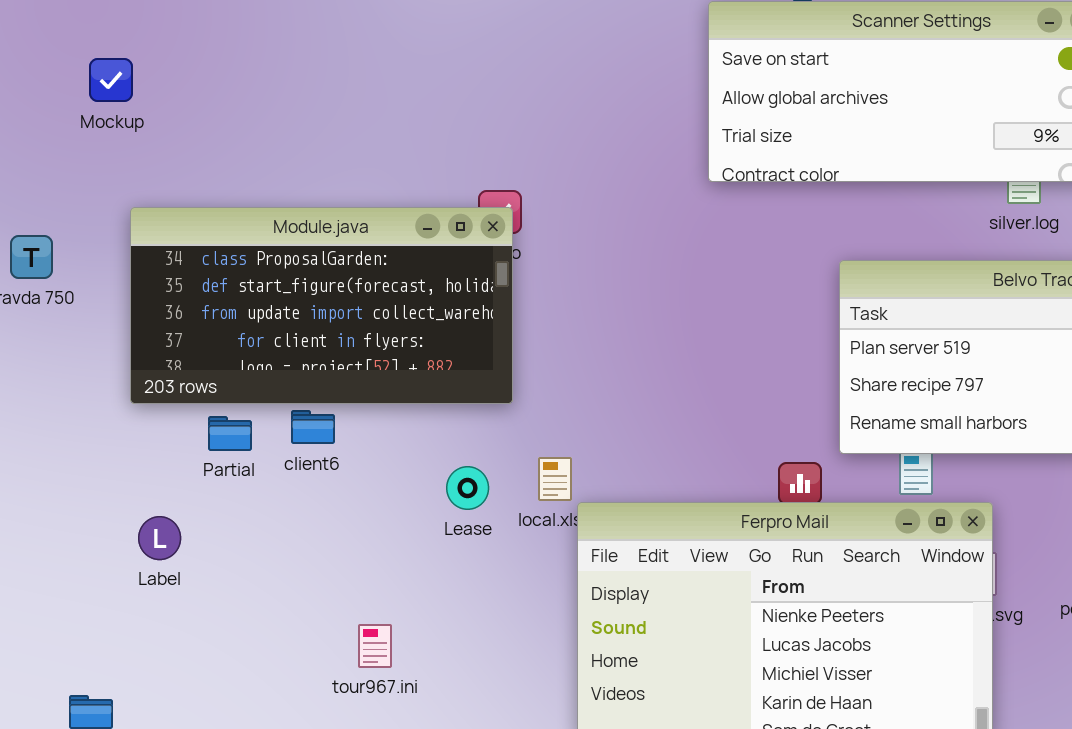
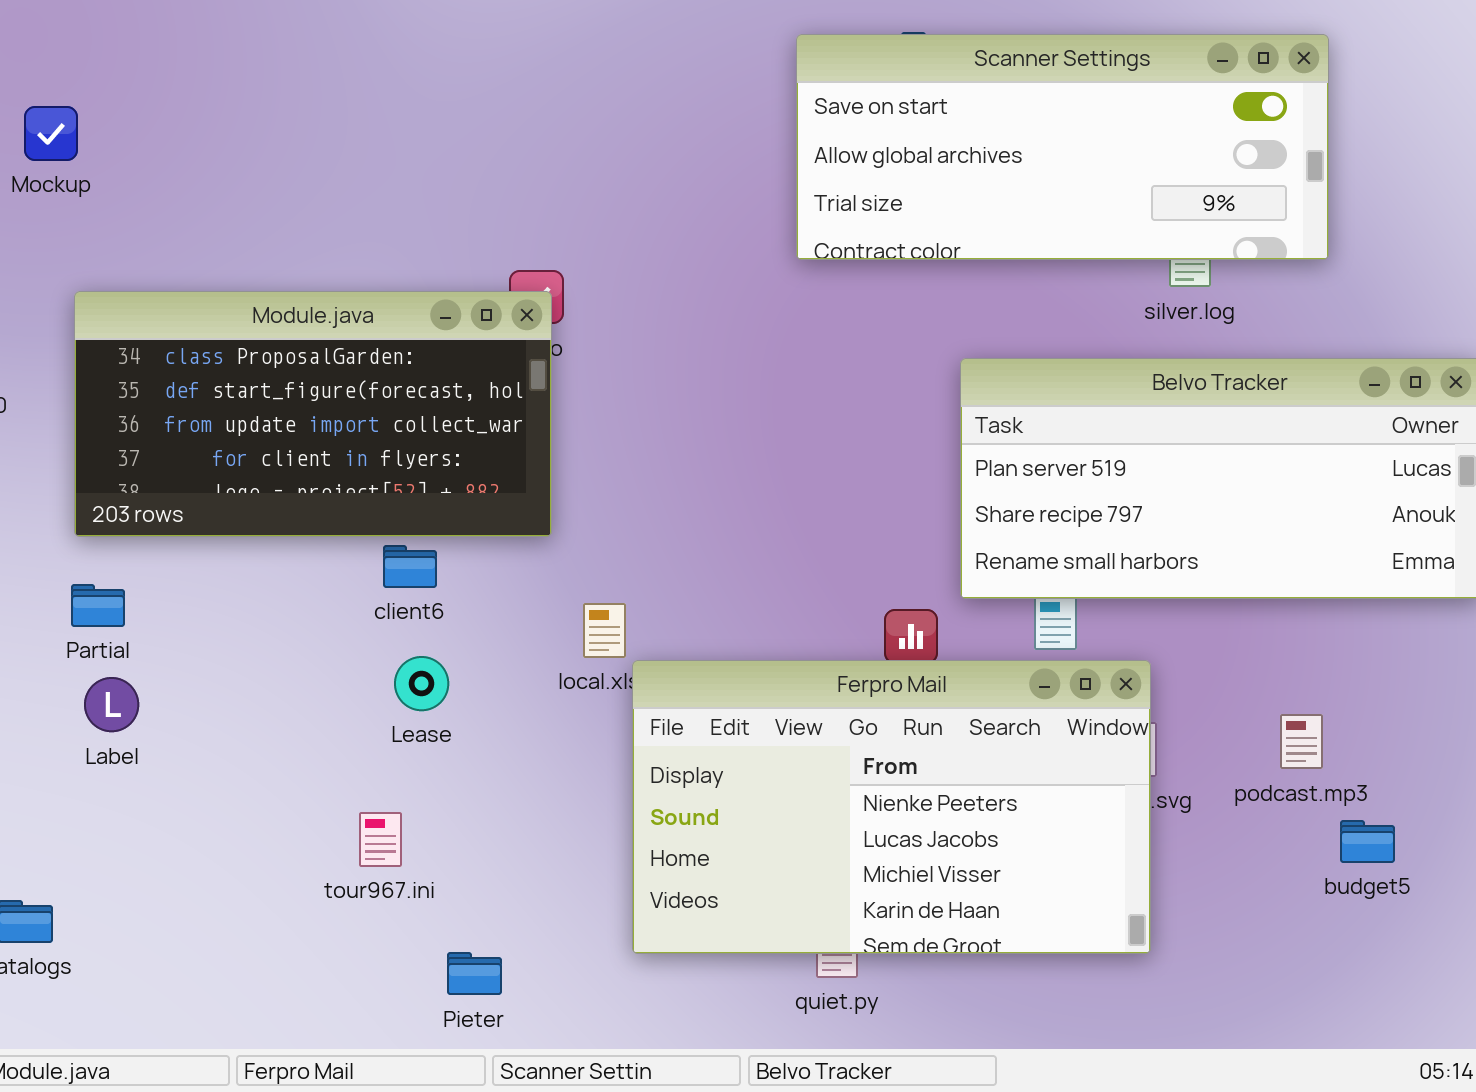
client6: [291,410,335,444] -> [383,545,437,588], moved
Partial: [208,416,252,451] -> [71,584,125,627], moved
Lease: [446,466,489,510] -> [394,656,449,711], moved

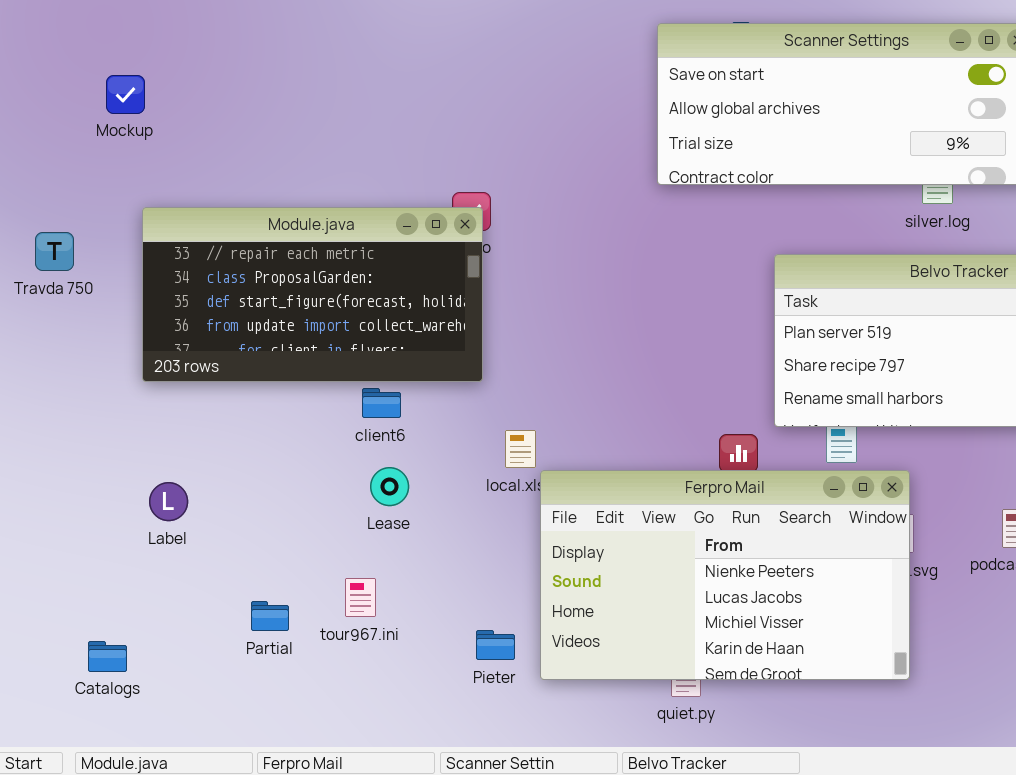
Module.java: [74,291,552,537] -> [142,207,483,382], scrolled up 1 row
Partial: [71,584,125,627] -> [251,601,289,631], moved
Pieter: [447,952,502,995] -> [476,630,515,660], moved

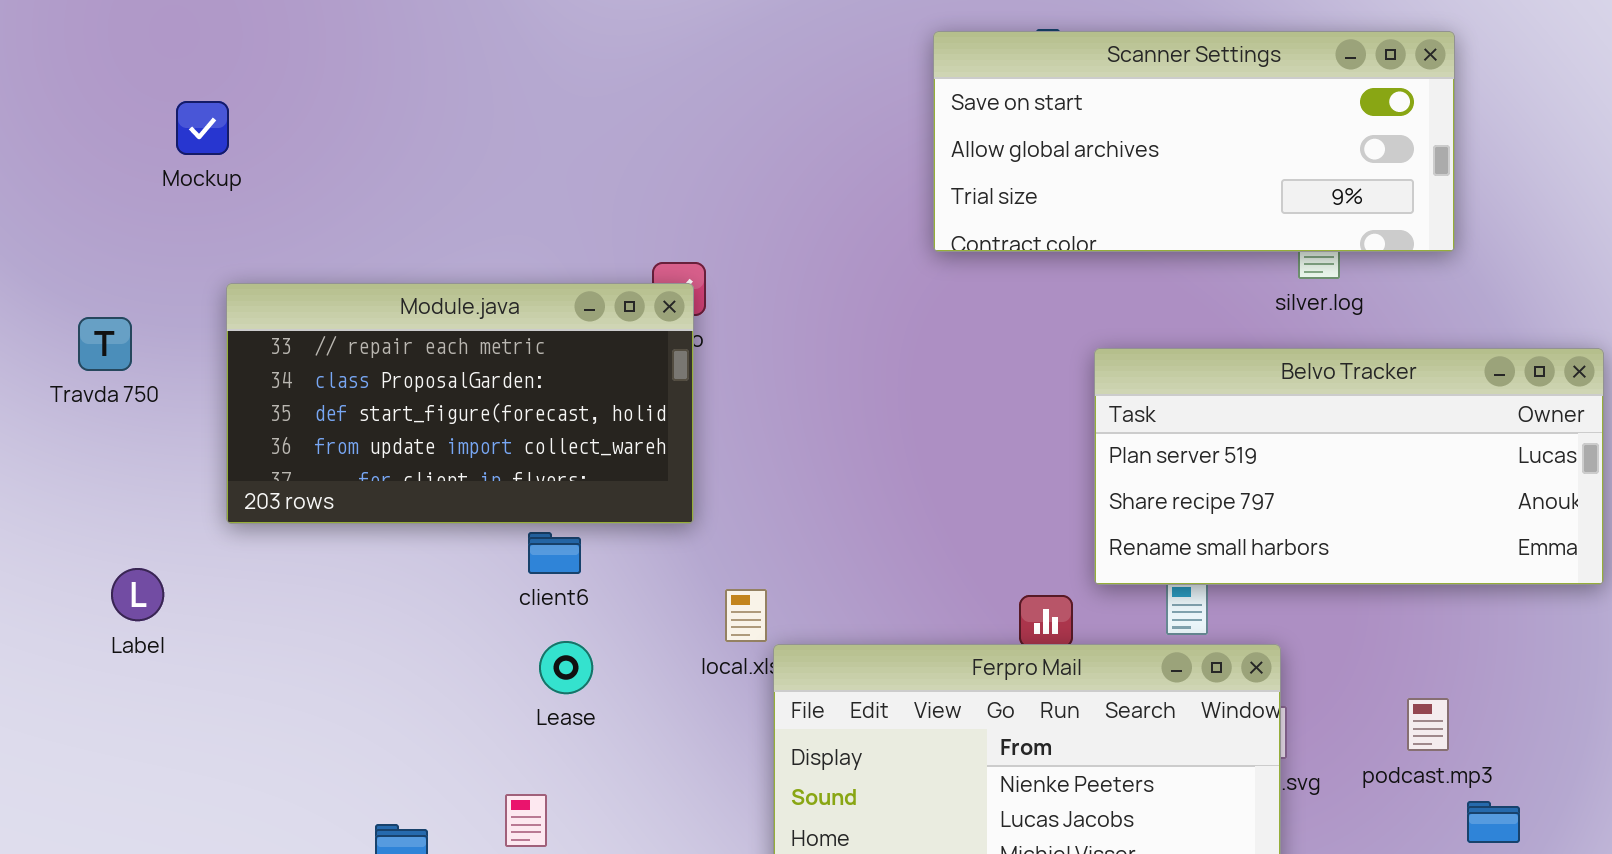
Label: [149,482,188,521] -> [111,568,164,621], moved

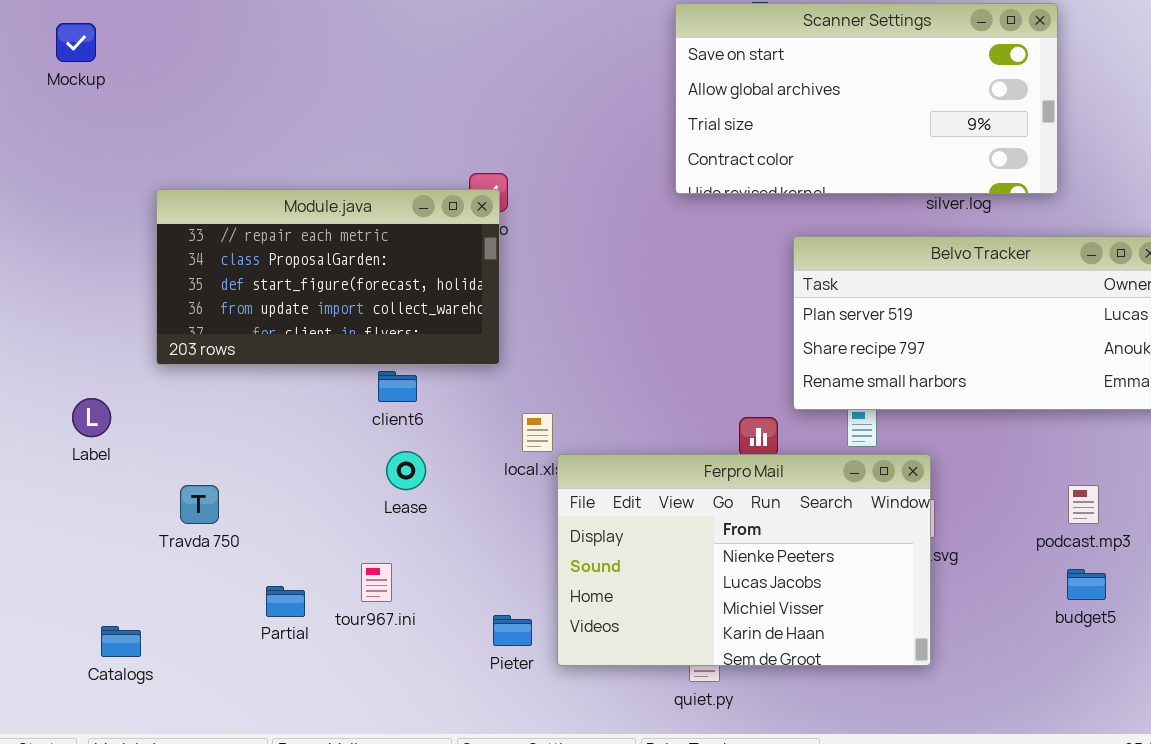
Scanner Settings: [933,31,1455,252] -> [675,3,1058,194], resized
Mockup: [176,101,229,155] -> [56,23,96,62], moved
Travda 750: [78,317,132,371] -> [180,485,219,524], moved
podcast.mp3: [1407,698,1449,751] -> [1068,485,1099,524], moved

